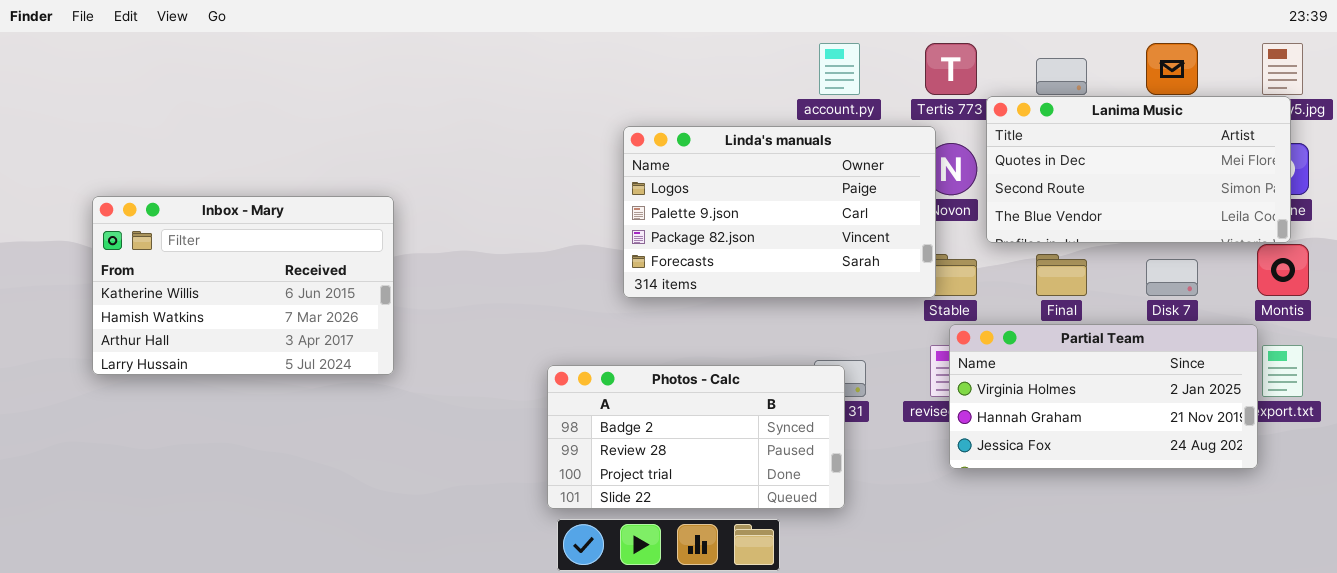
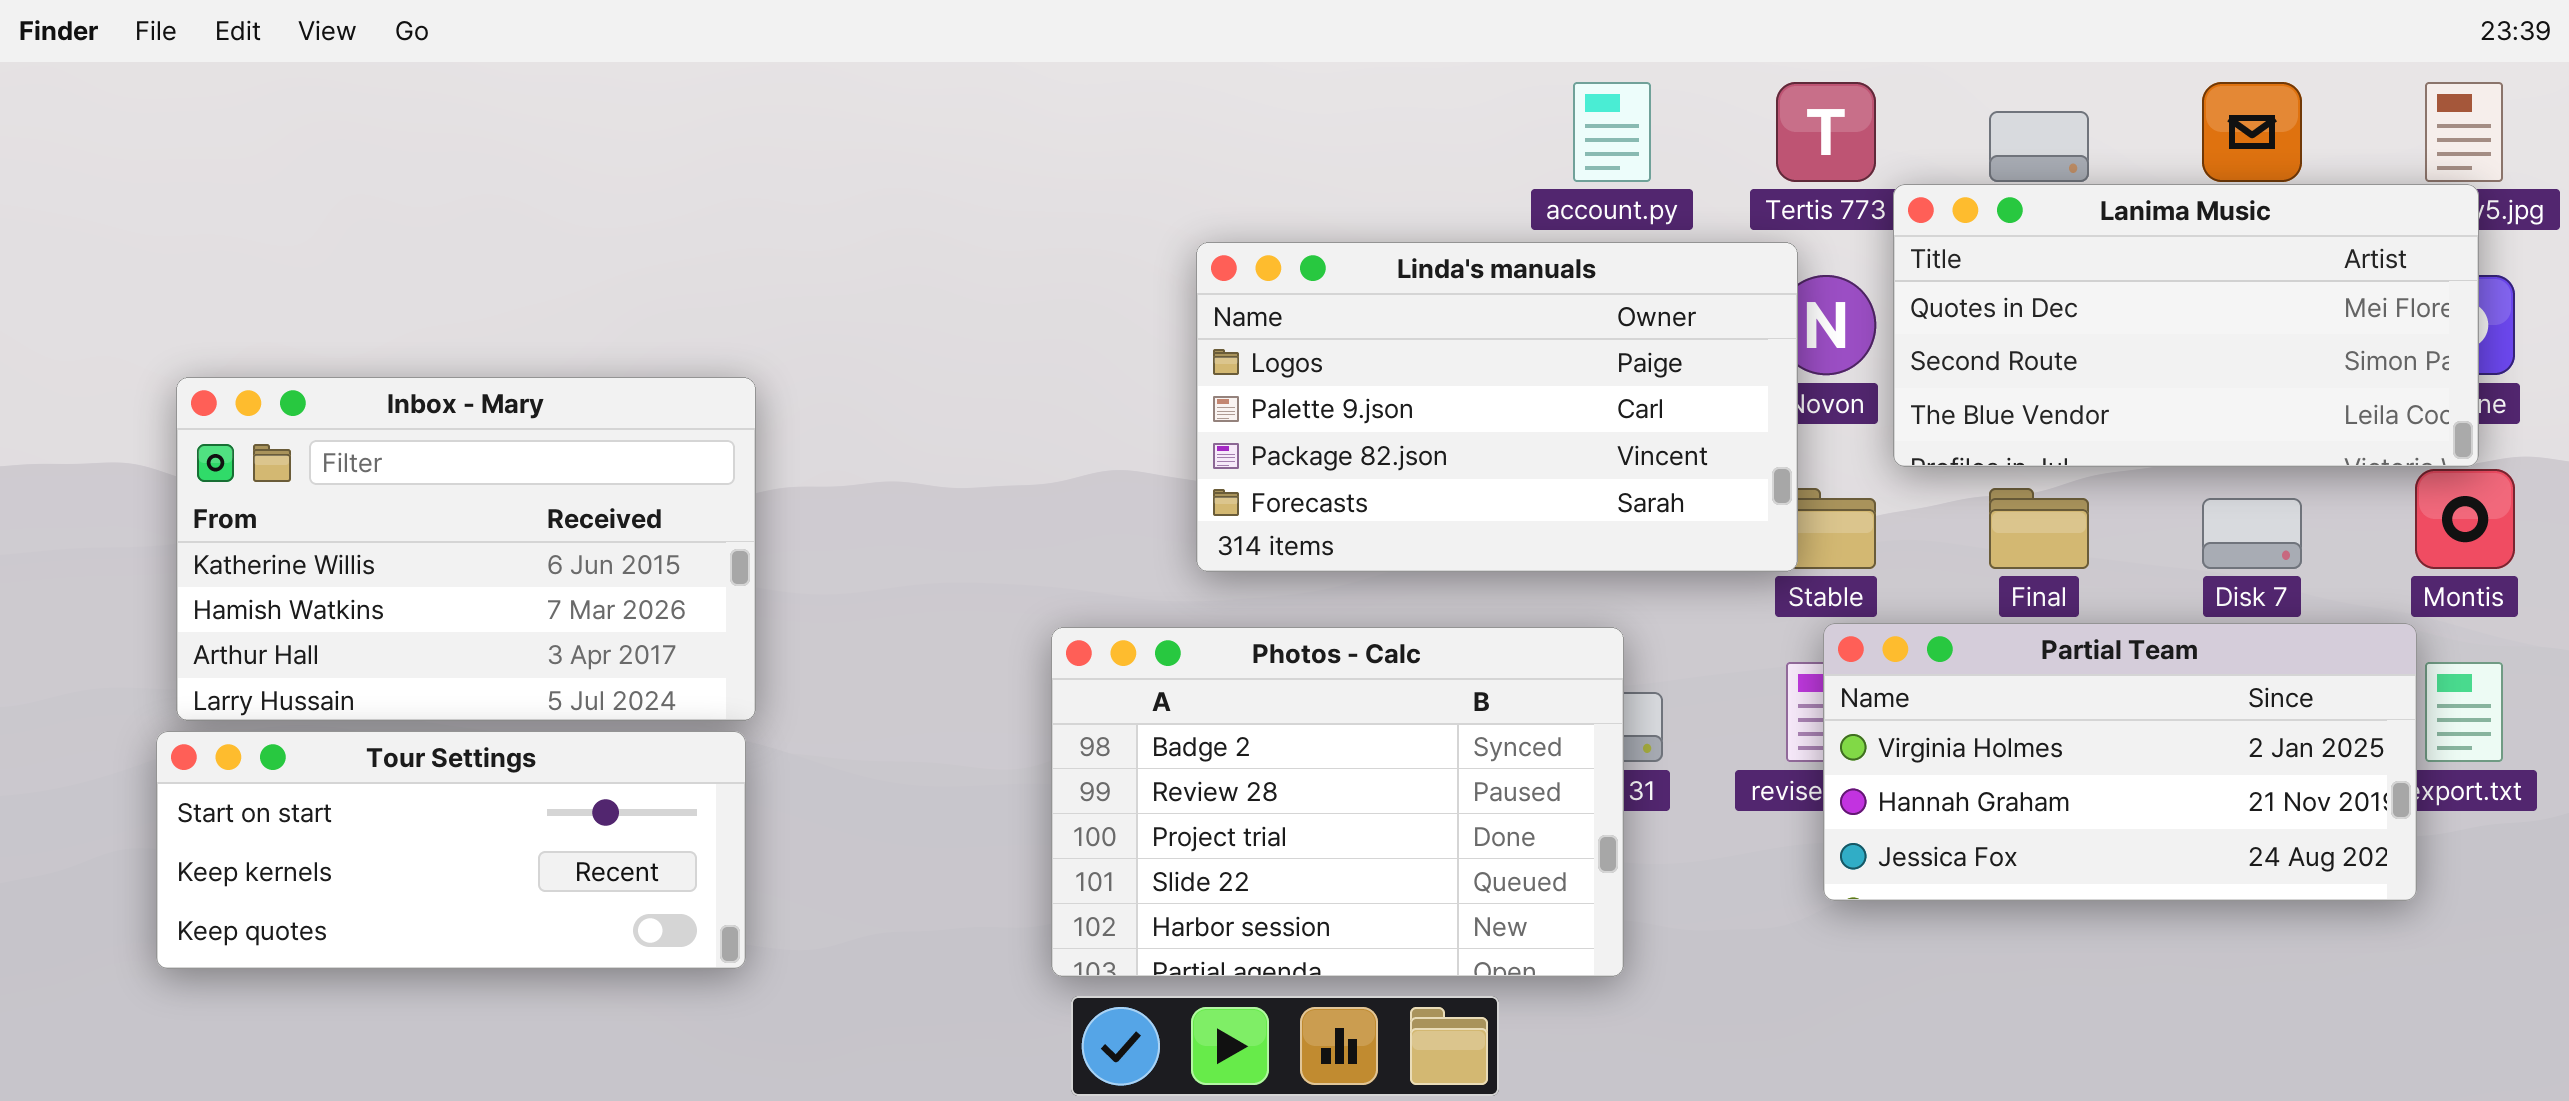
Photos - Calc: [547,365,845,509] -> [1051,627,1624,977], resized
Tour Settings: none -> [156,731,746,969], opened

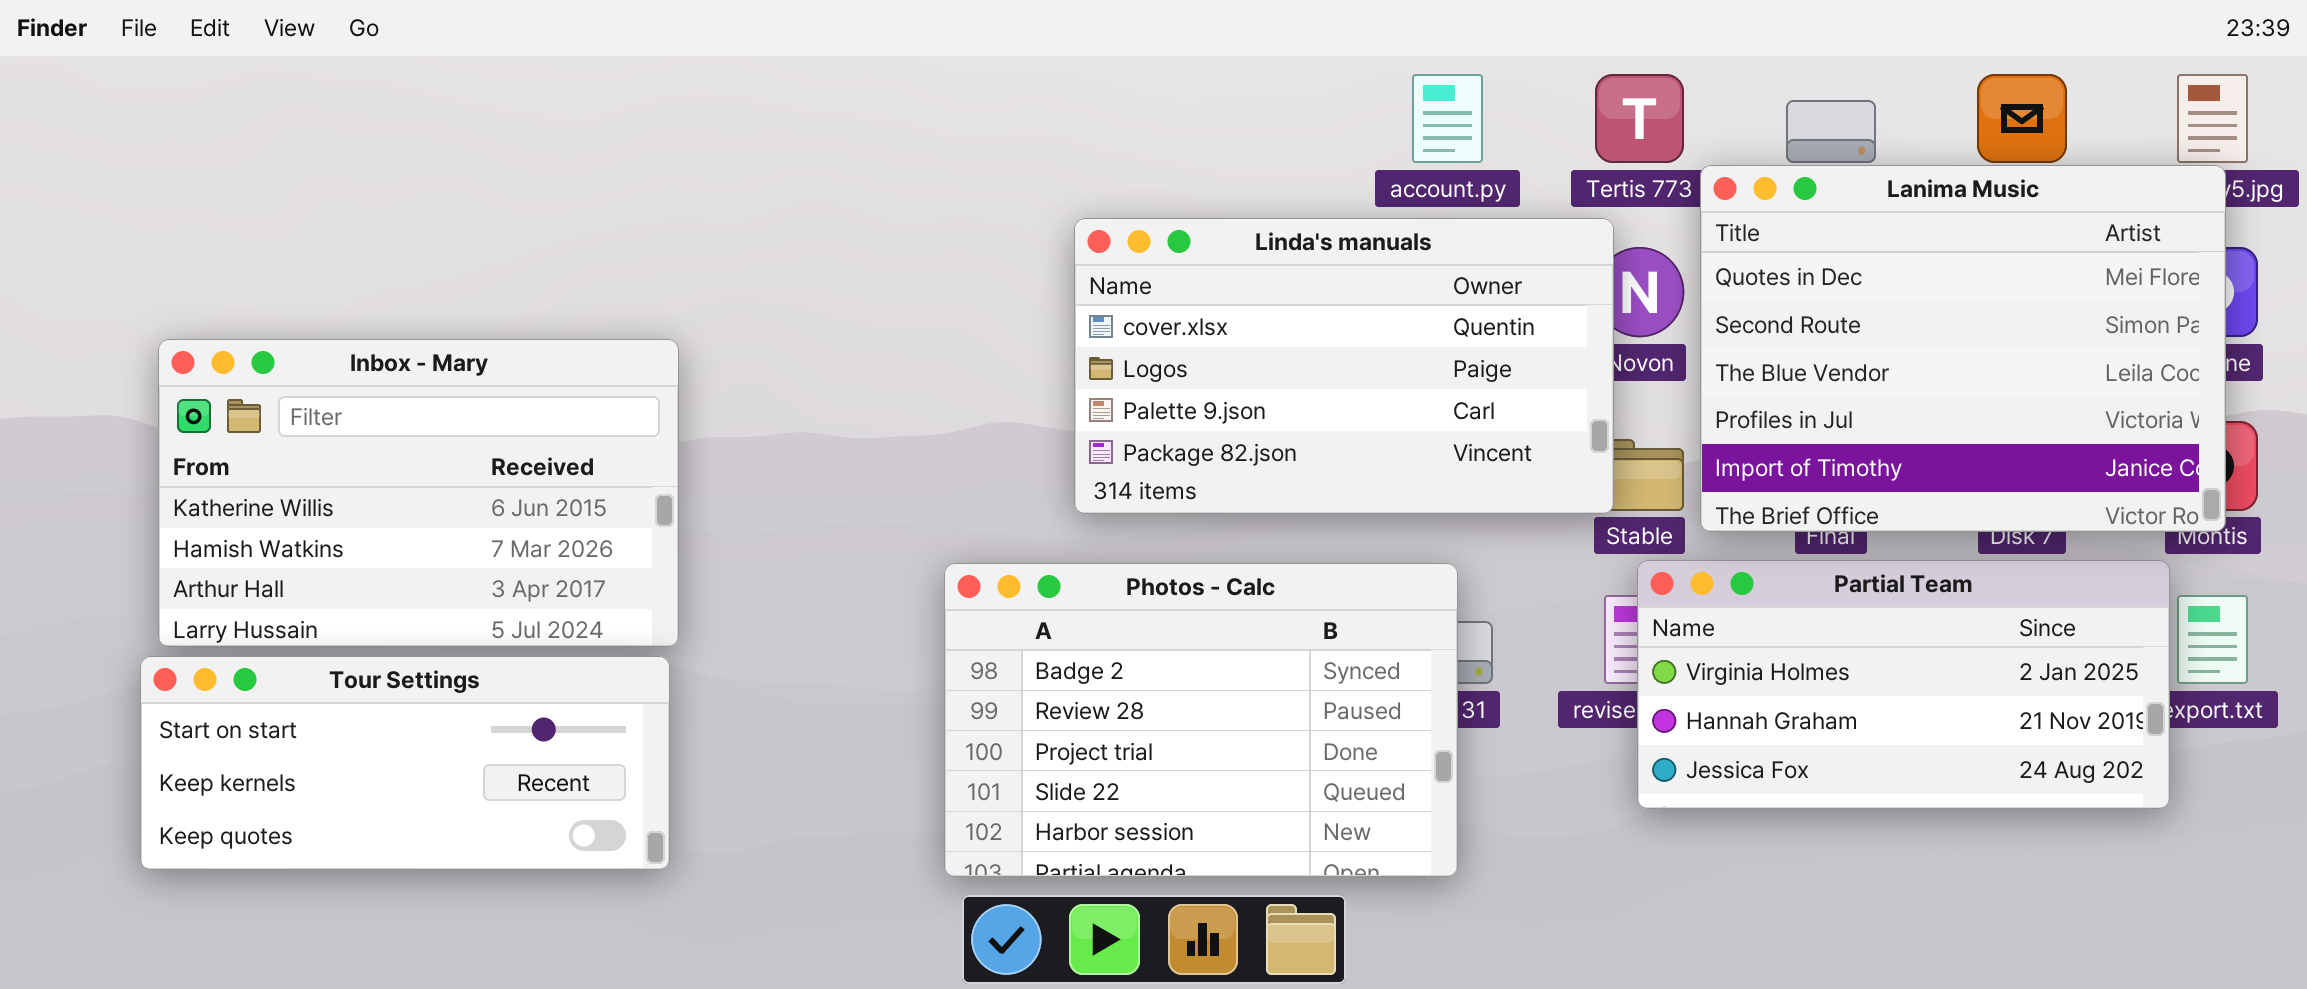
Lanima Music: [1893,184,2479,467] -> [1700,165,2226,532], resized
Linda's manuals: [1196,242,1798,572] -> [1074,218,1614,514], scrolled up 1 row

